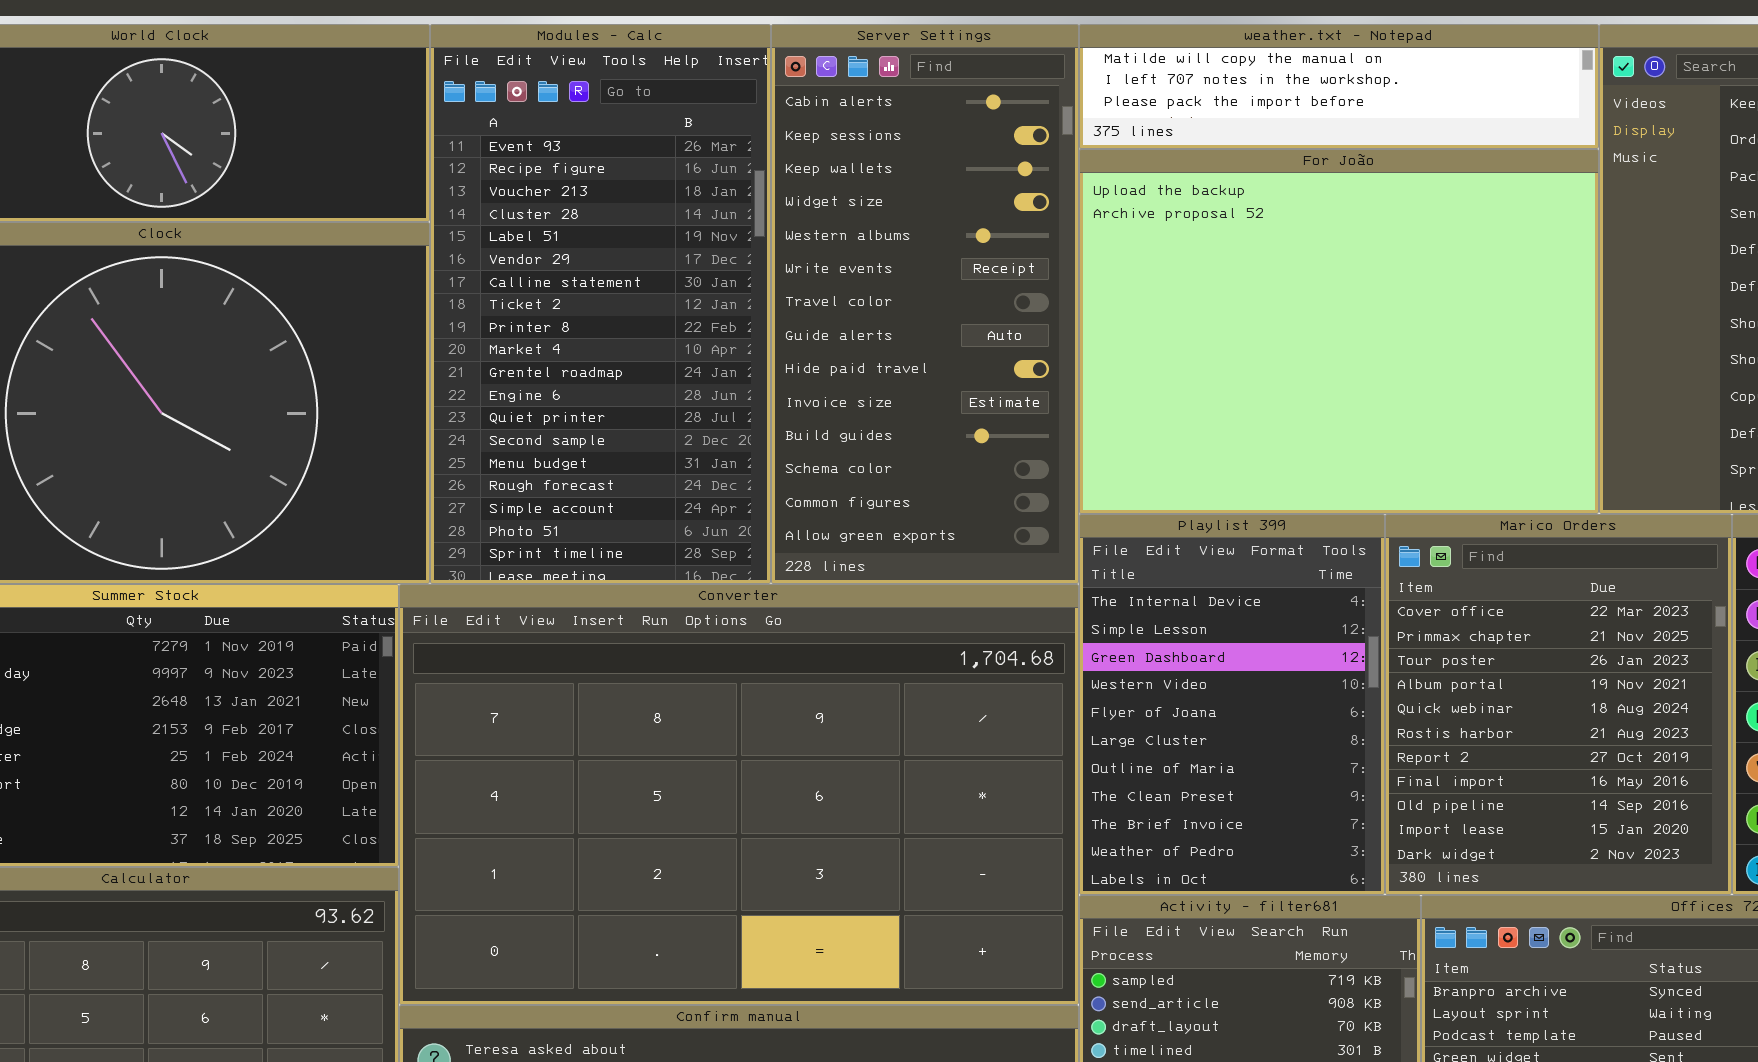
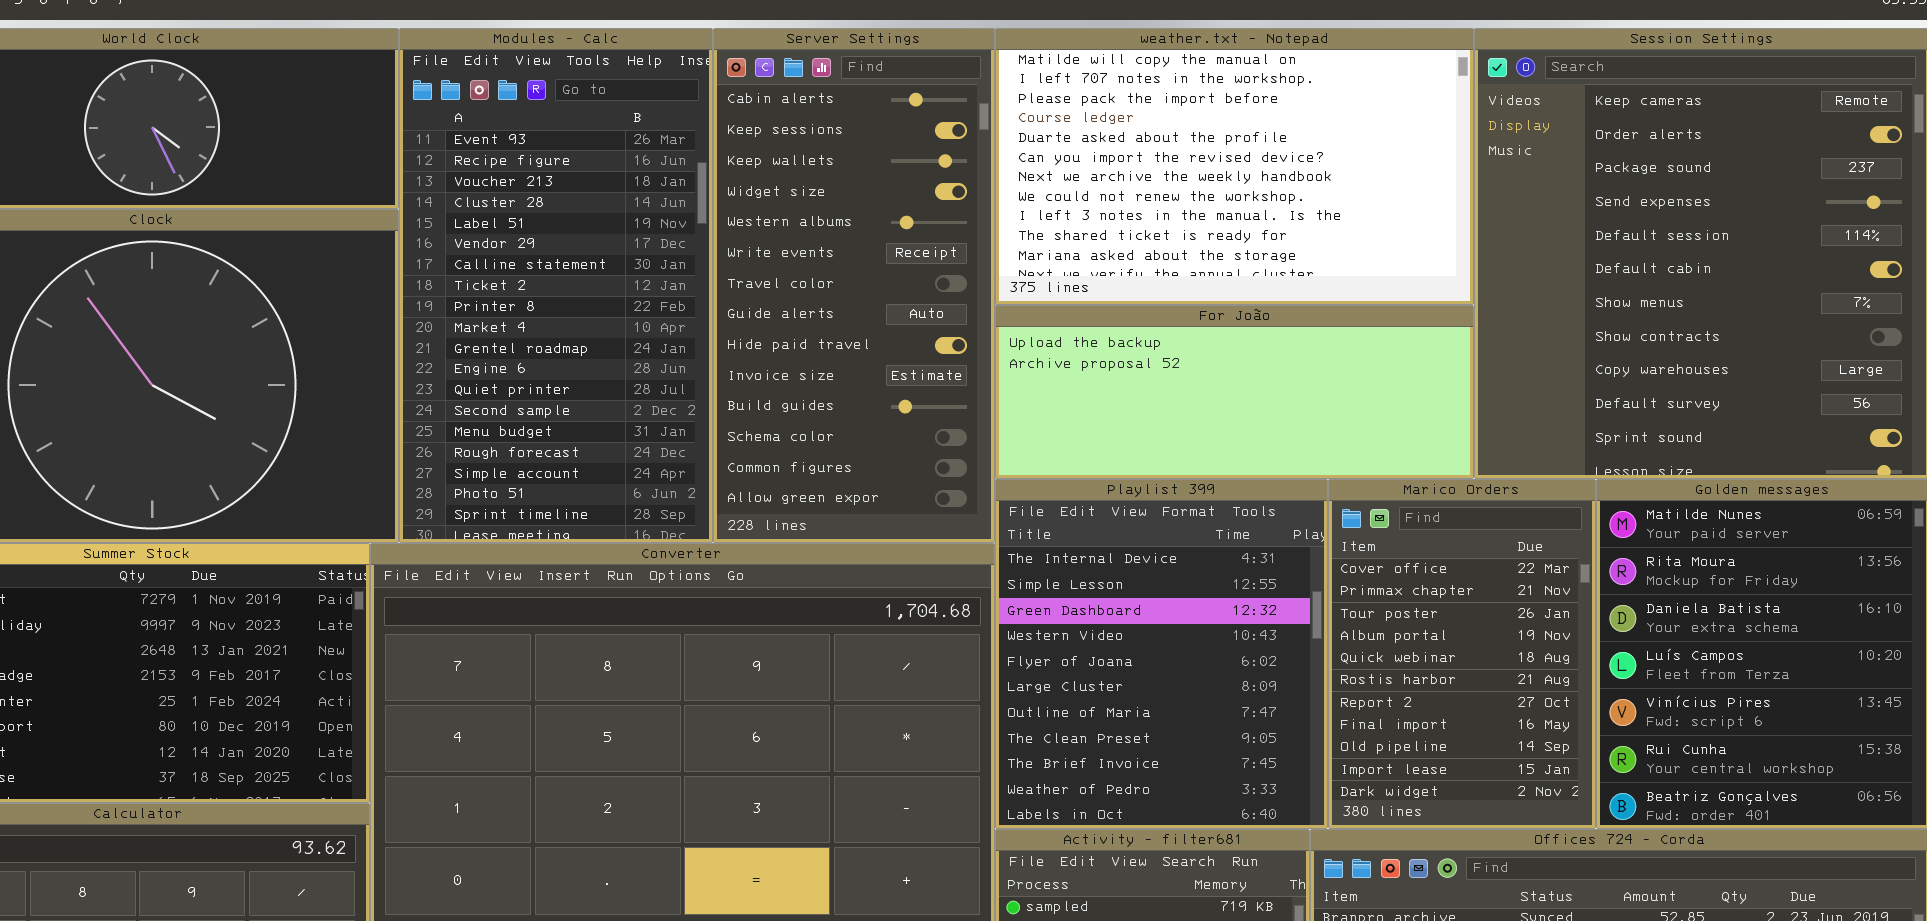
weather.txt - Notepad: [1079,24,1599,149] -> [995,28,1474,305], resized
For João: [1079,149,1599,514] -> [995,305,1474,479], resized
Playlist 399: [1079,514,1385,895] -> [995,479,1328,829], resized
Marico Orders: [1385,514,1732,895] -> [1328,479,1596,829], resized

